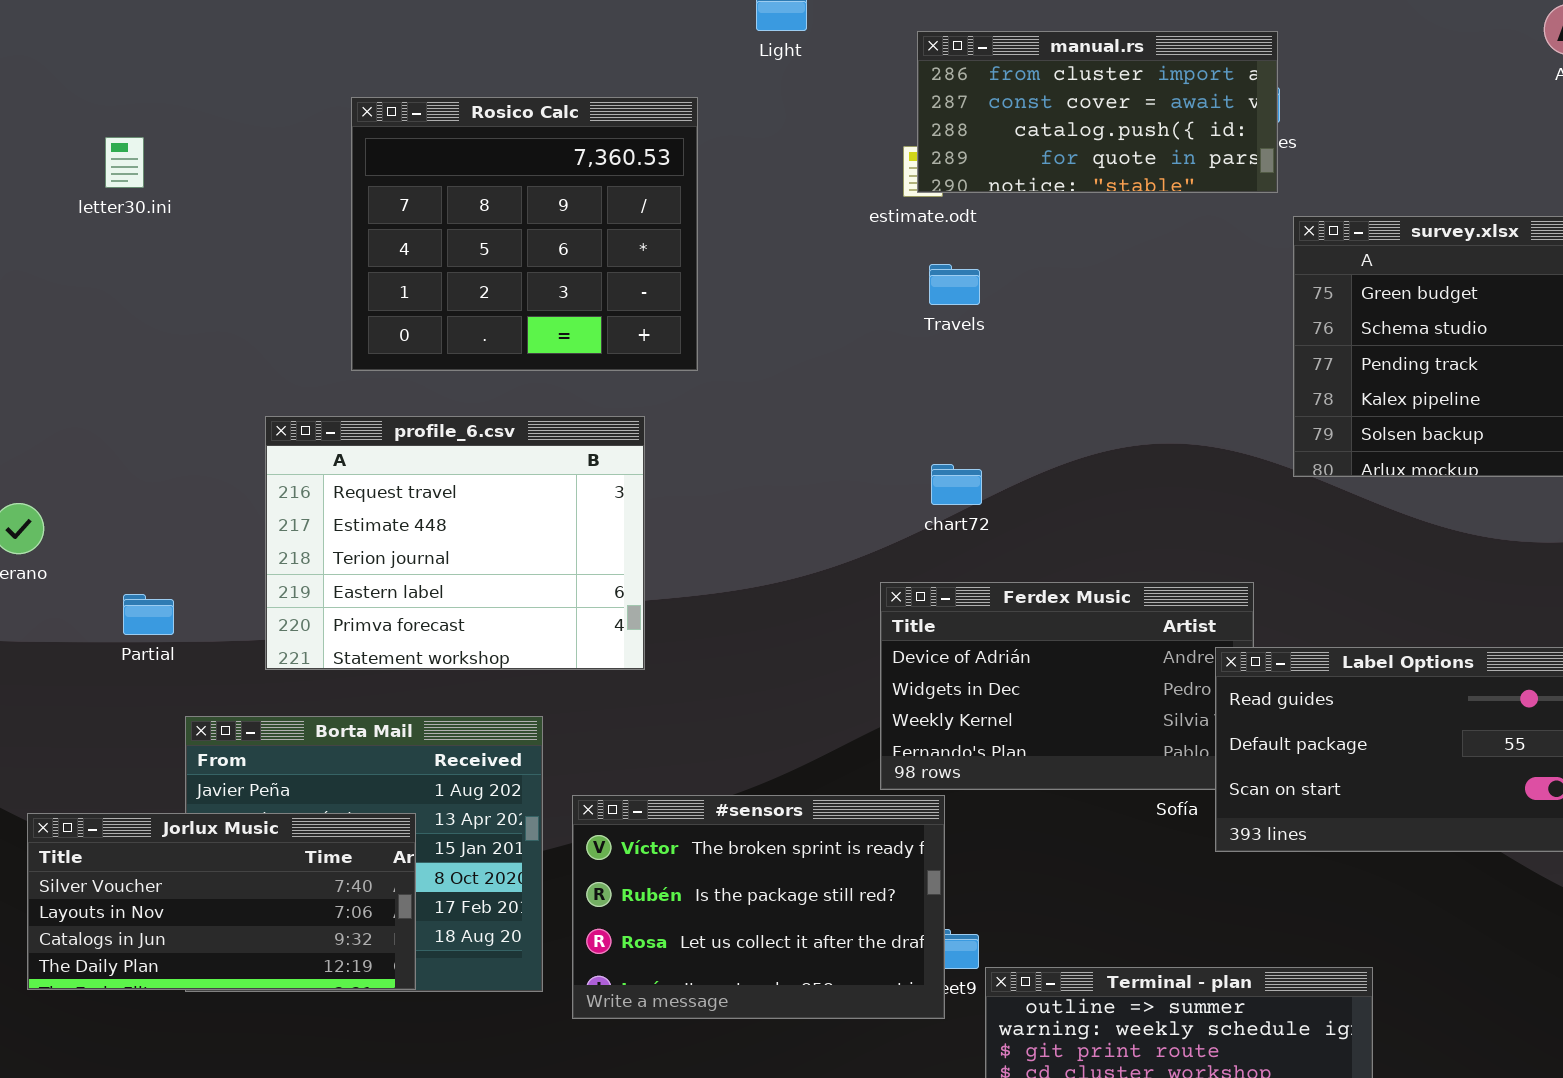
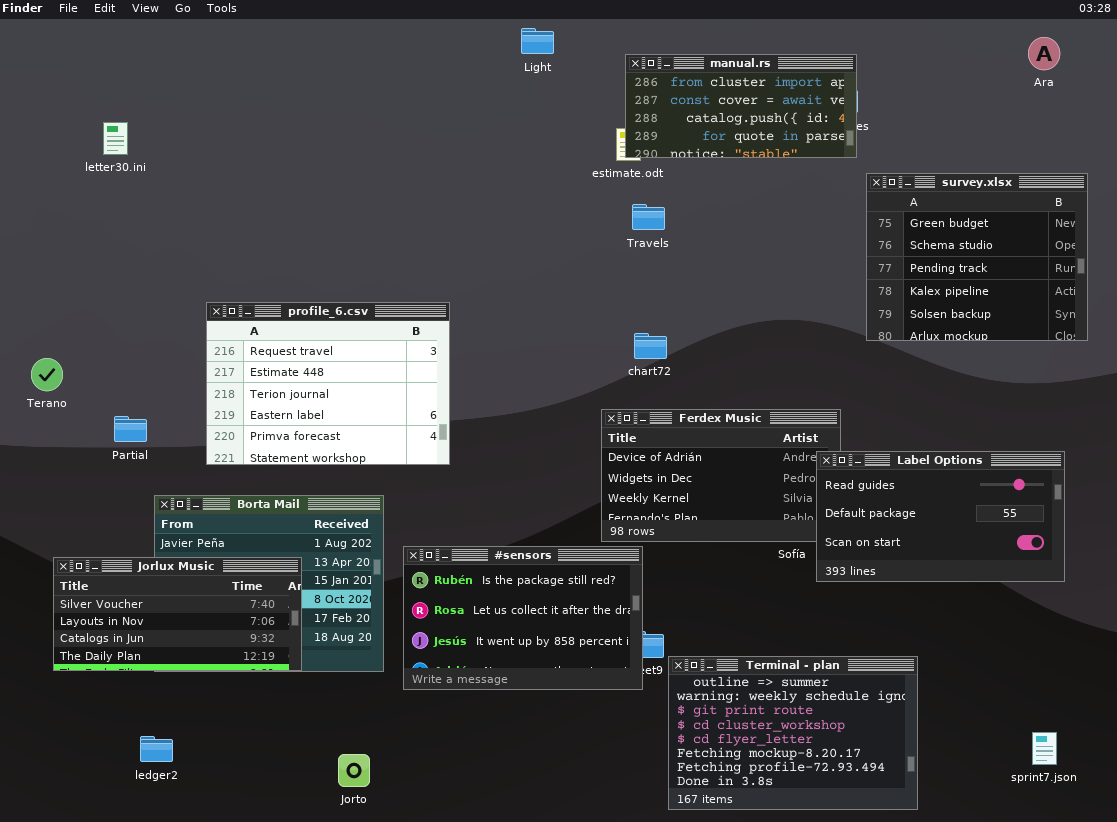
Rosico Calc: [351,97,698,371] -> none, closed
#sensors: [572,795,945,1019] -> [403,546,643,690], scrolled down 1 row

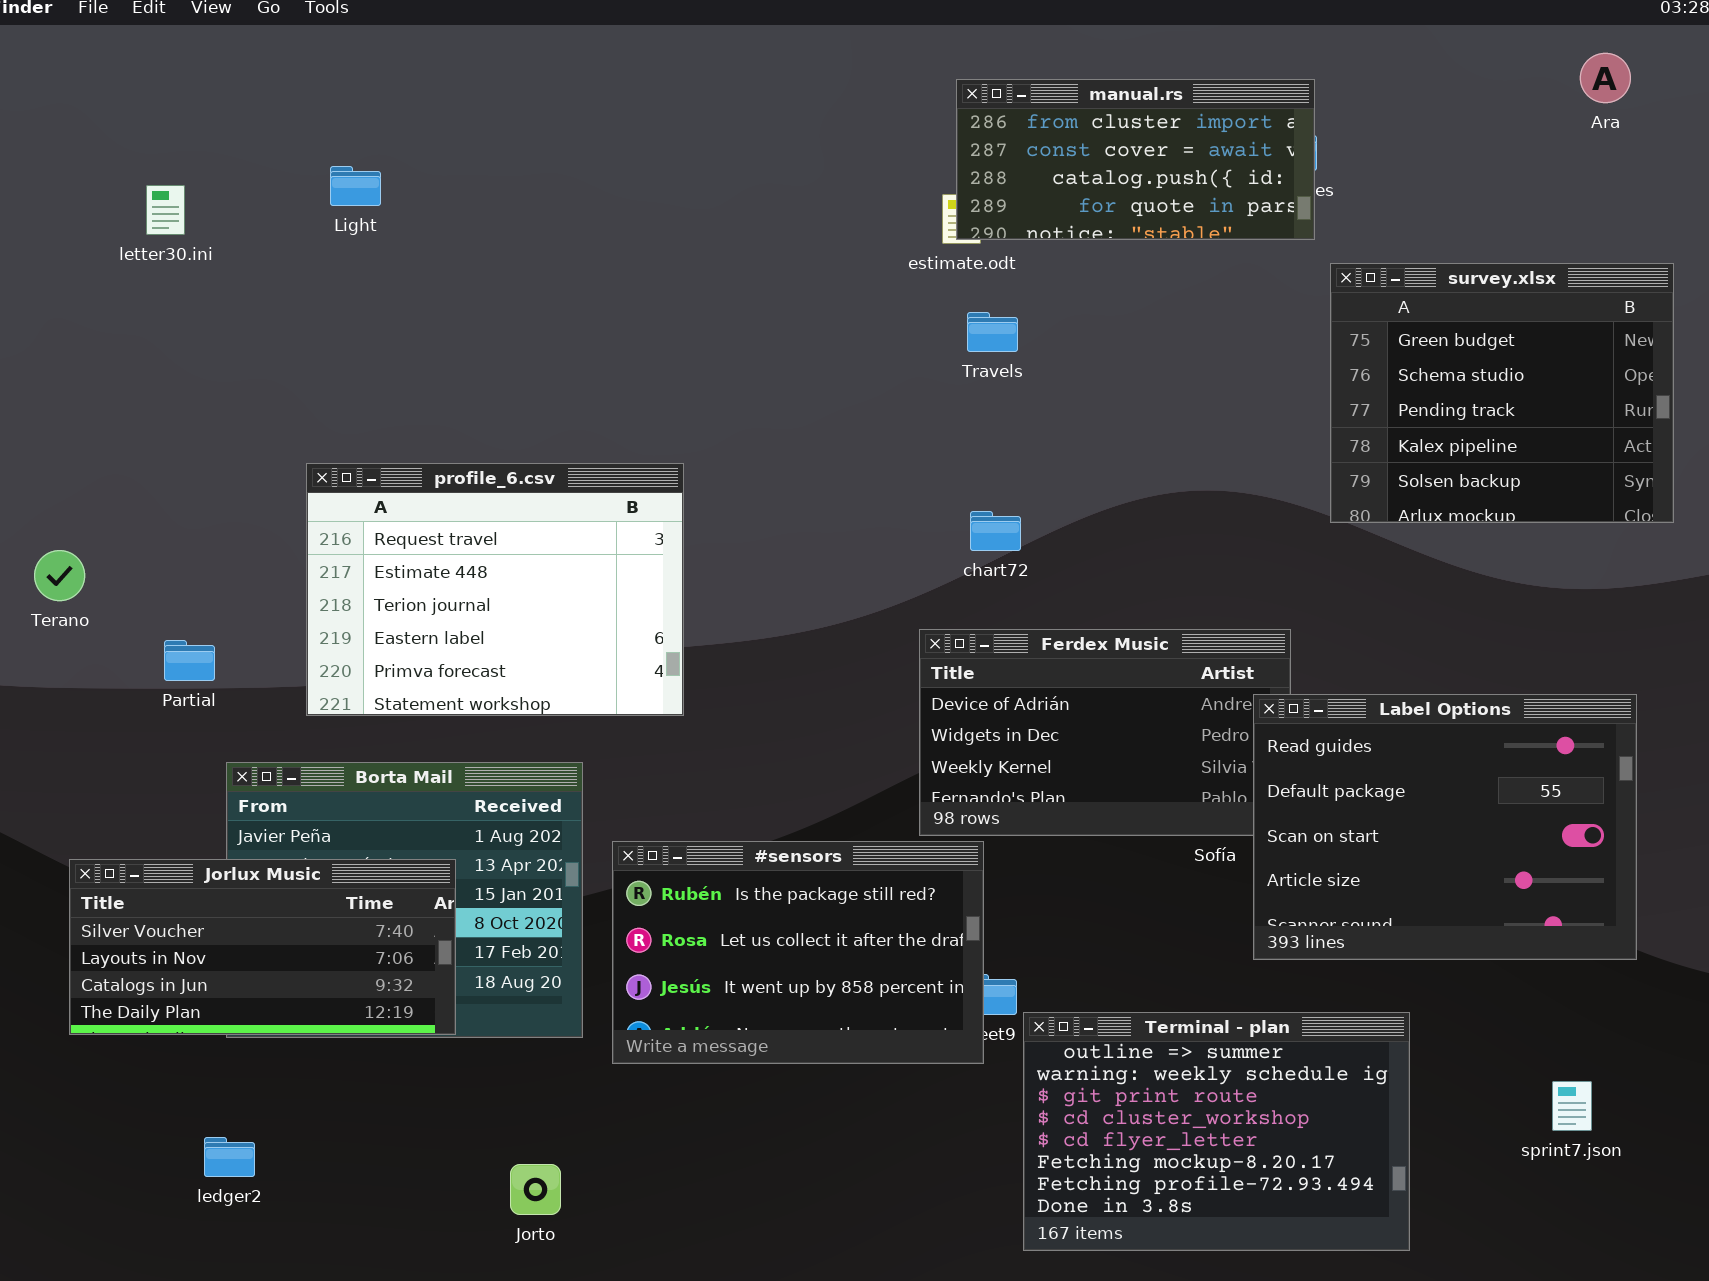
Light: [521,28,554,54] -> [330,166,381,206], moved
Label Options: [816,451,1065,582] -> [1253,694,1637,960], resized
sprint7.json: [1032,732,1057,765] -> [1552,1081,1592,1131], moved

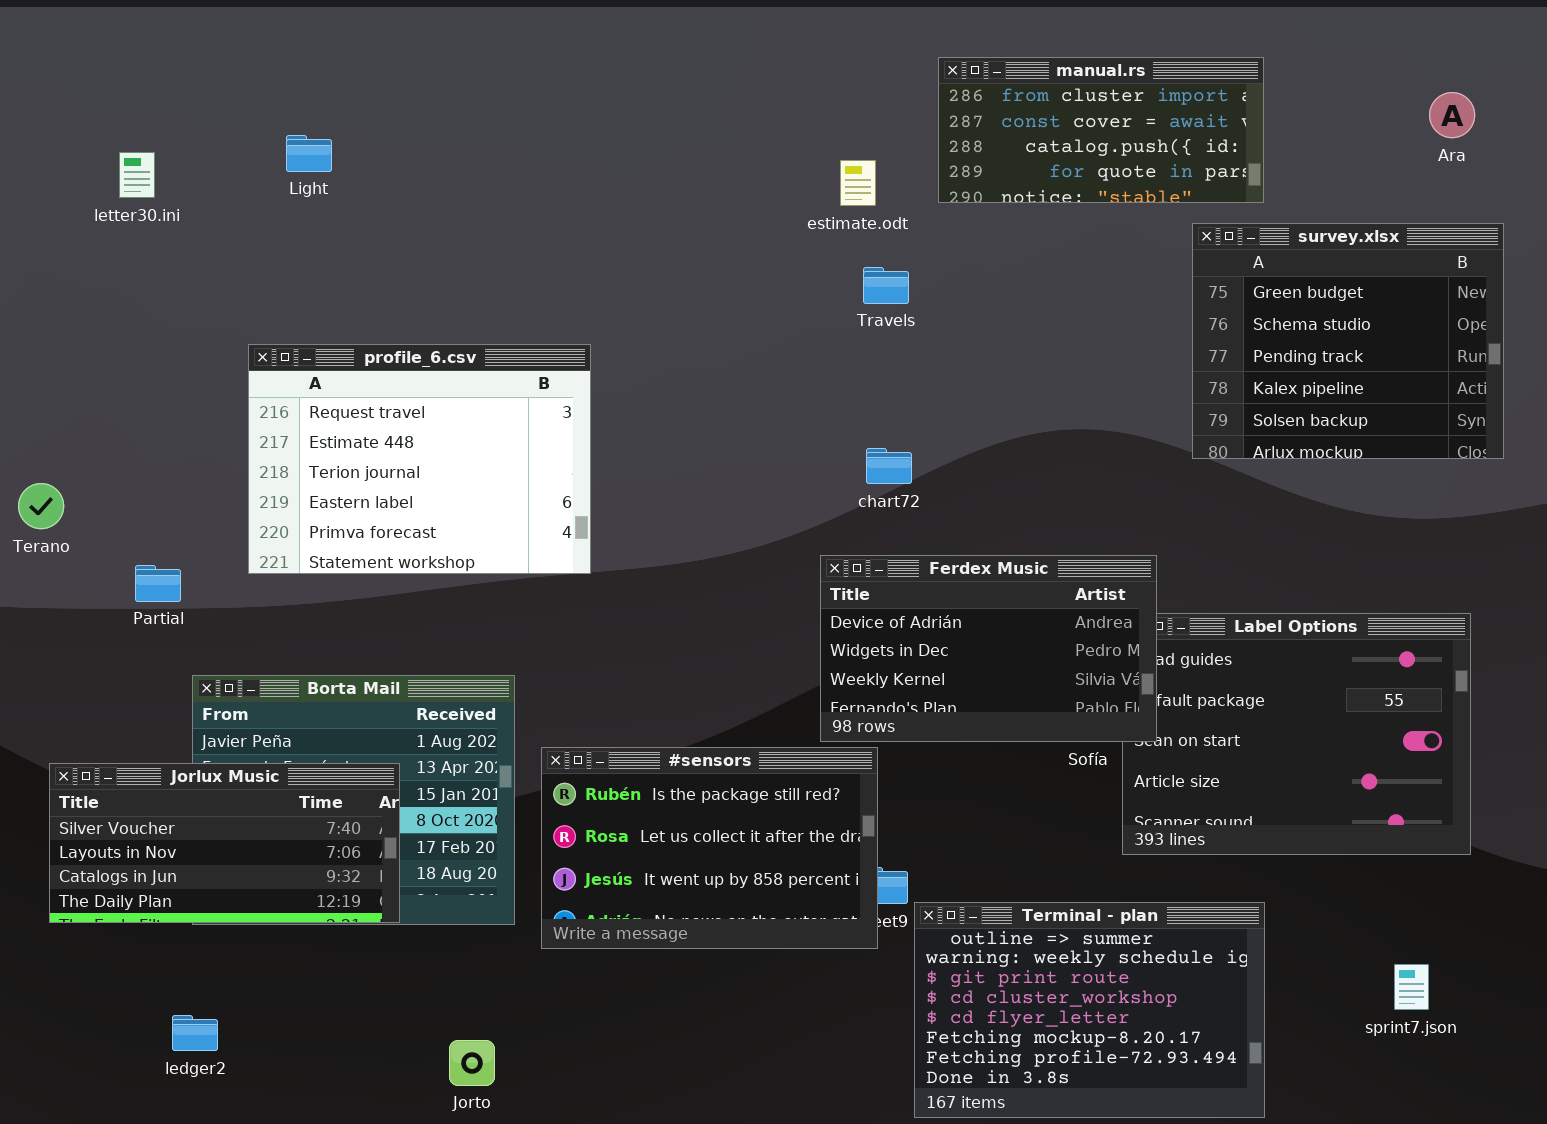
Ara: [1580,53,1631,103] -> [1429,92,1475,138], moved
manual.rs: [956,79,1315,240] -> [938,57,1264,203], moved
profile_6.csv: [306,463,684,716] -> [248,344,591,574], moved
Ferdex Music: [919,629,1291,836] -> [820,555,1157,742], raised

